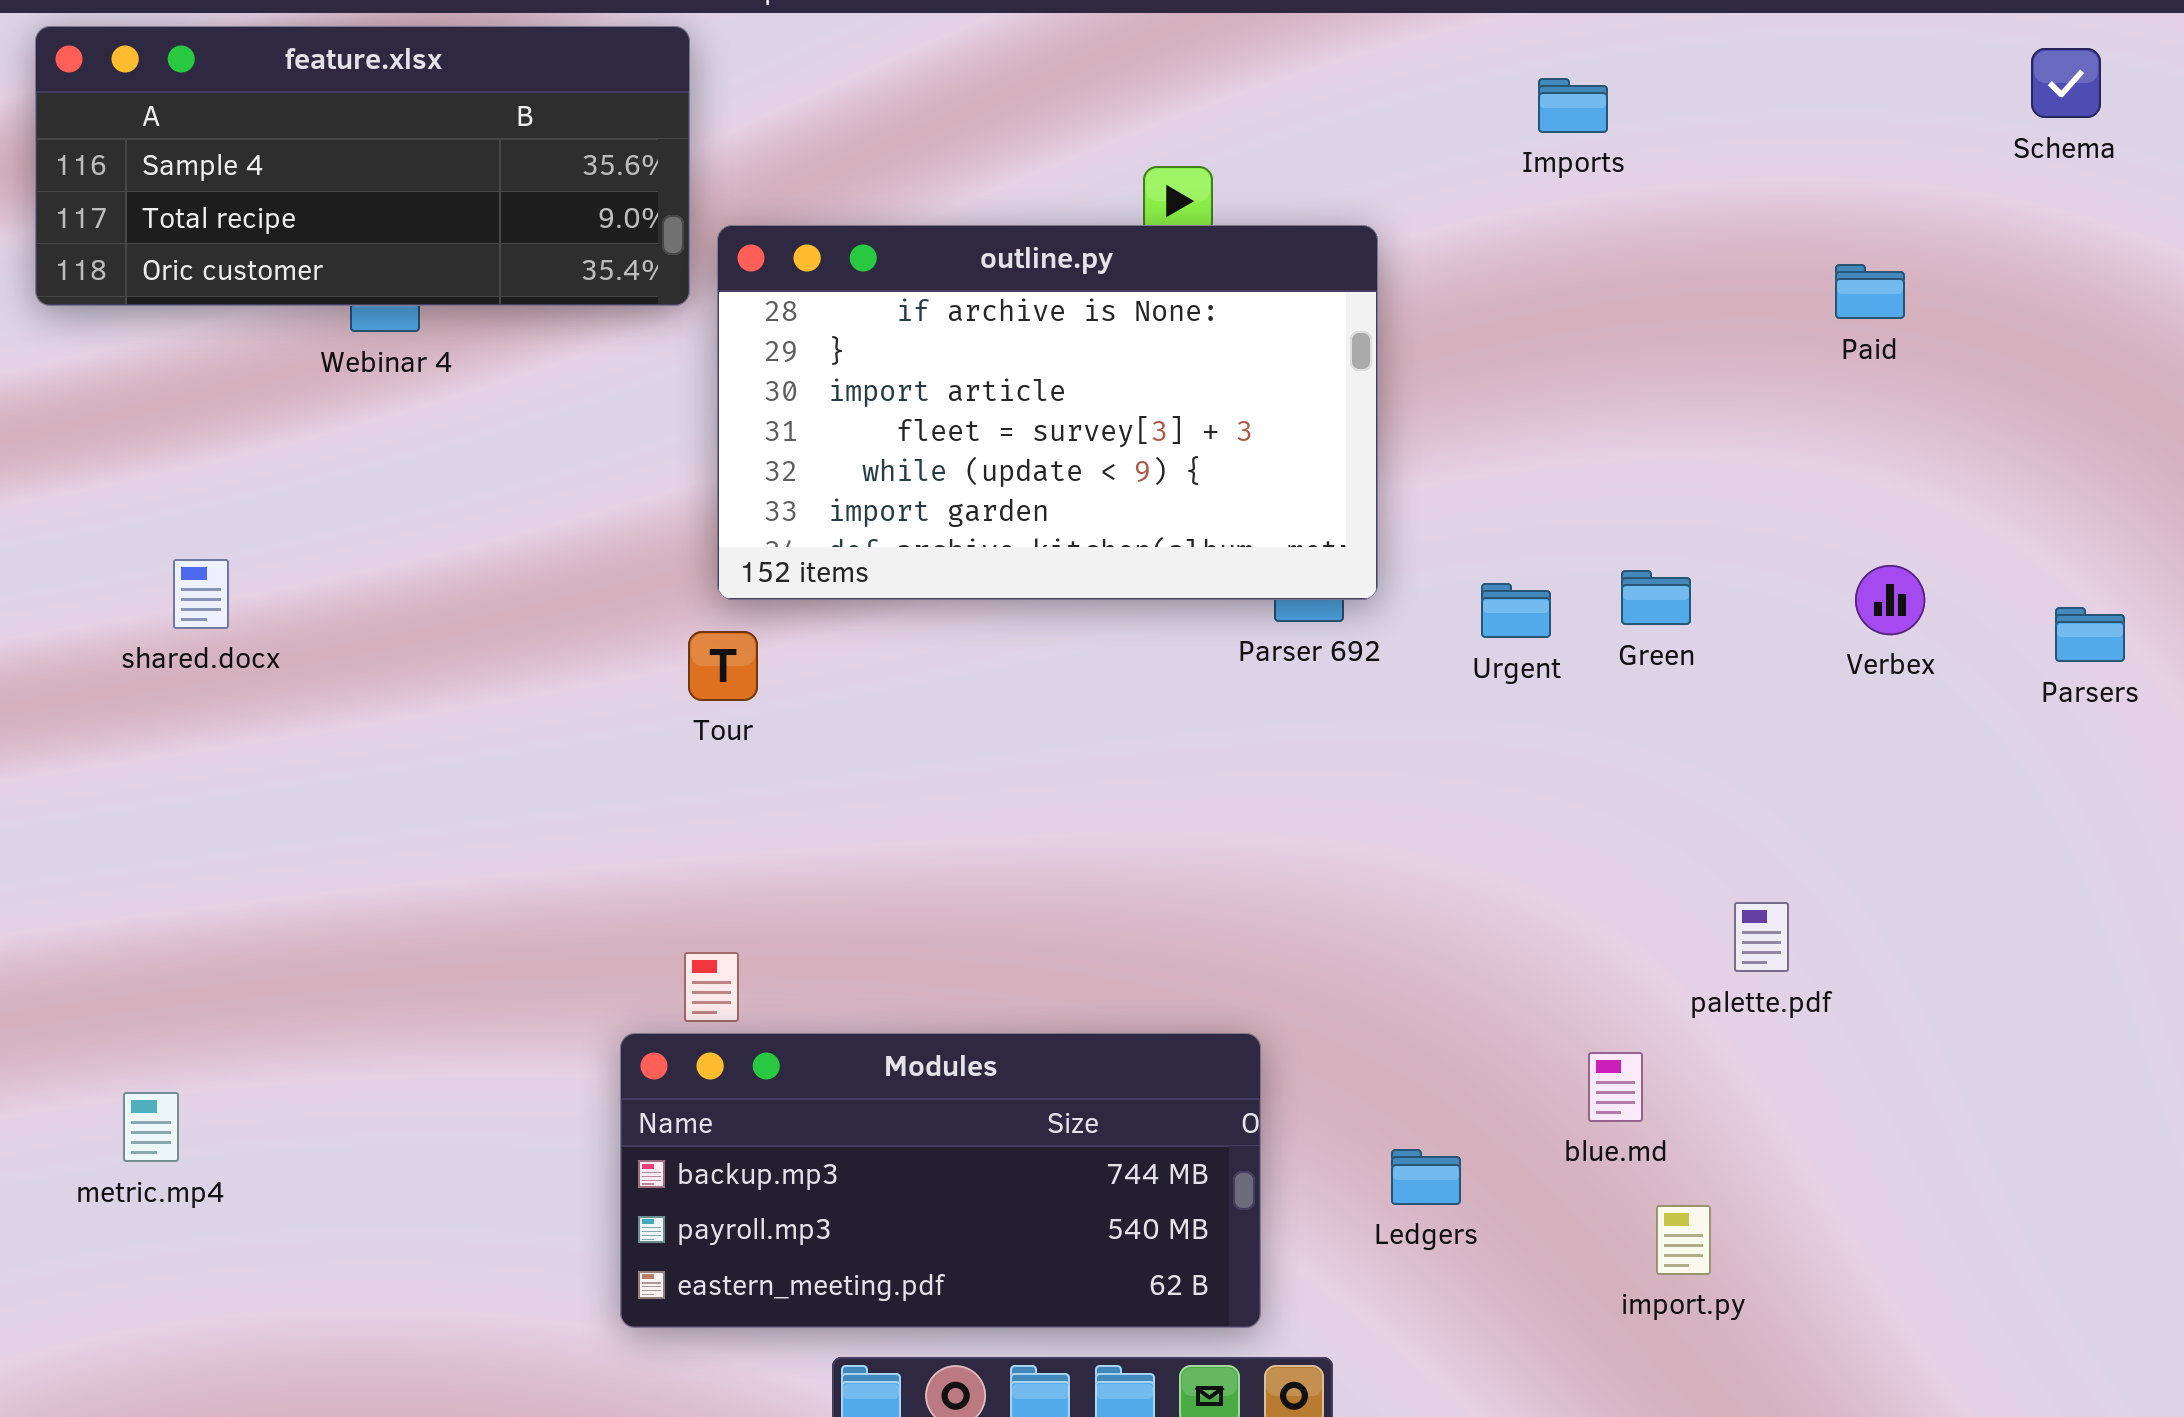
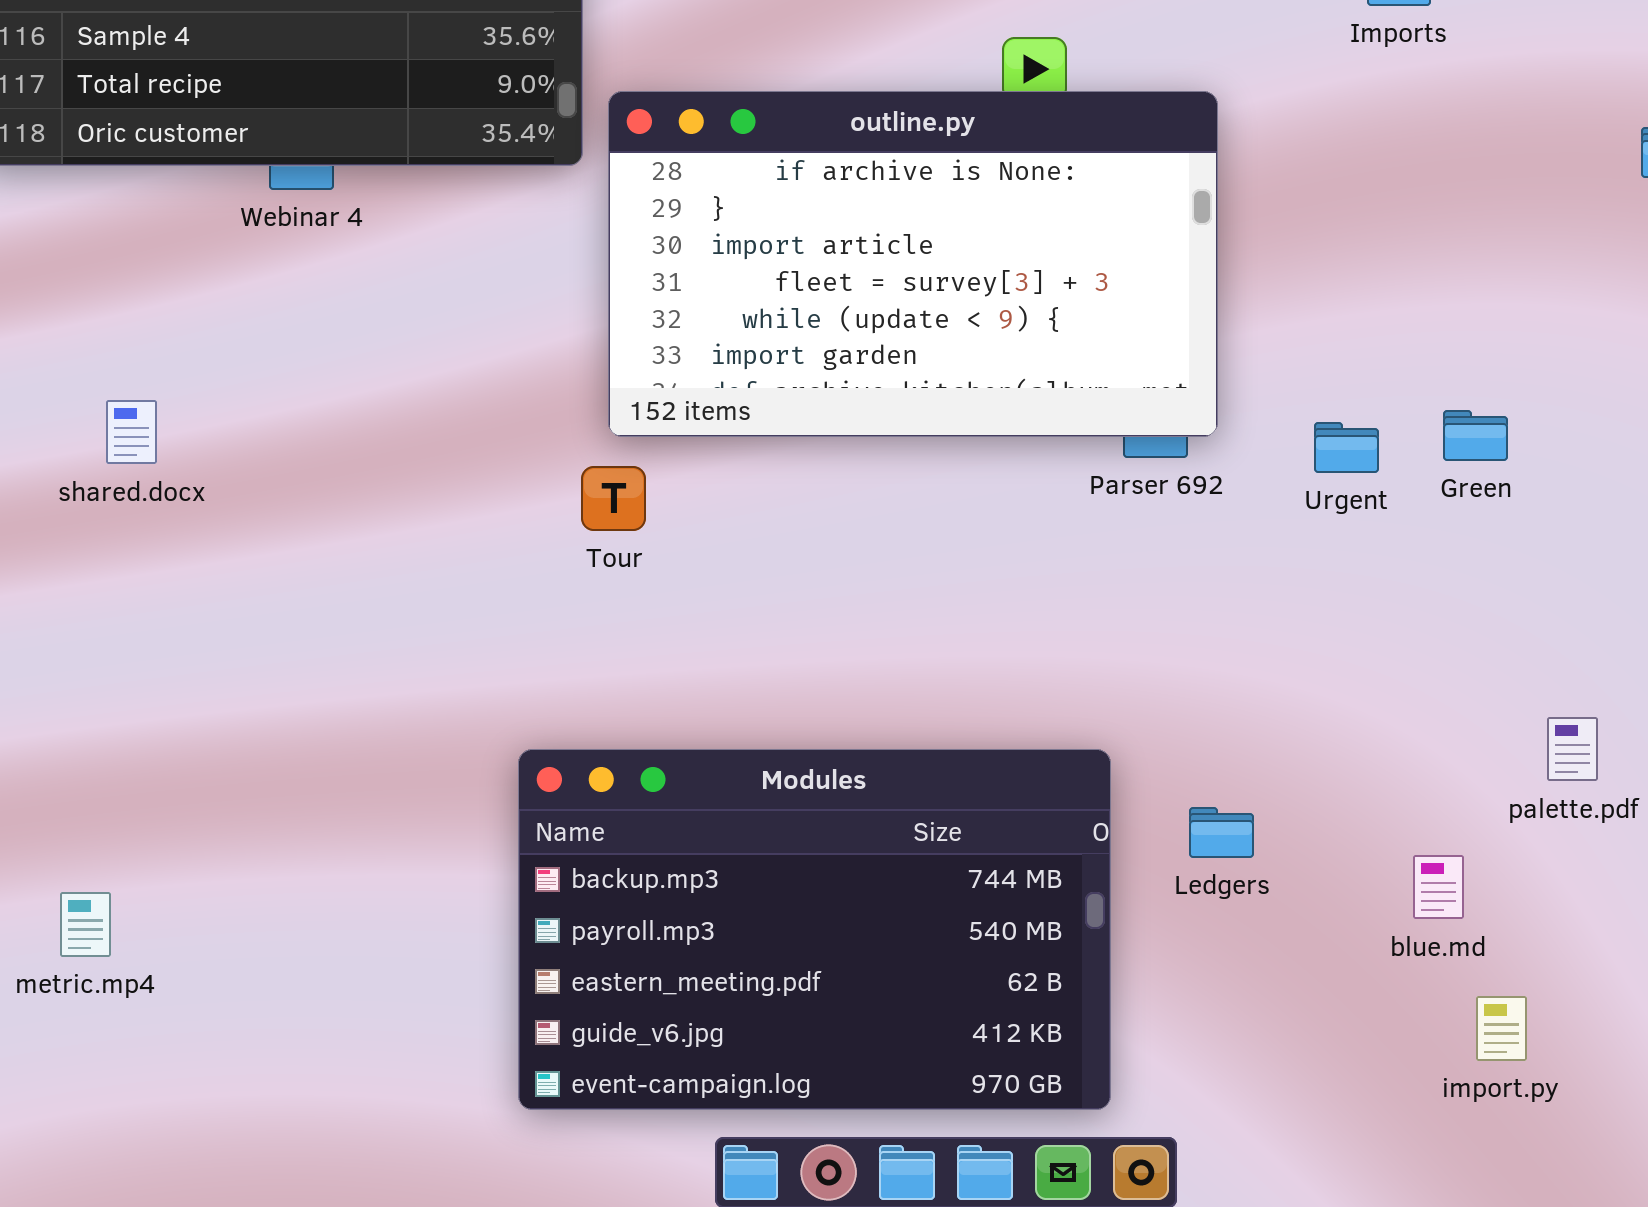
Modules: [620,1033,1261,1328] -> [518,749,1111,1110], resized
Ledgers: [1391,1149,1461,1205] -> [1189,807,1254,858], moved

